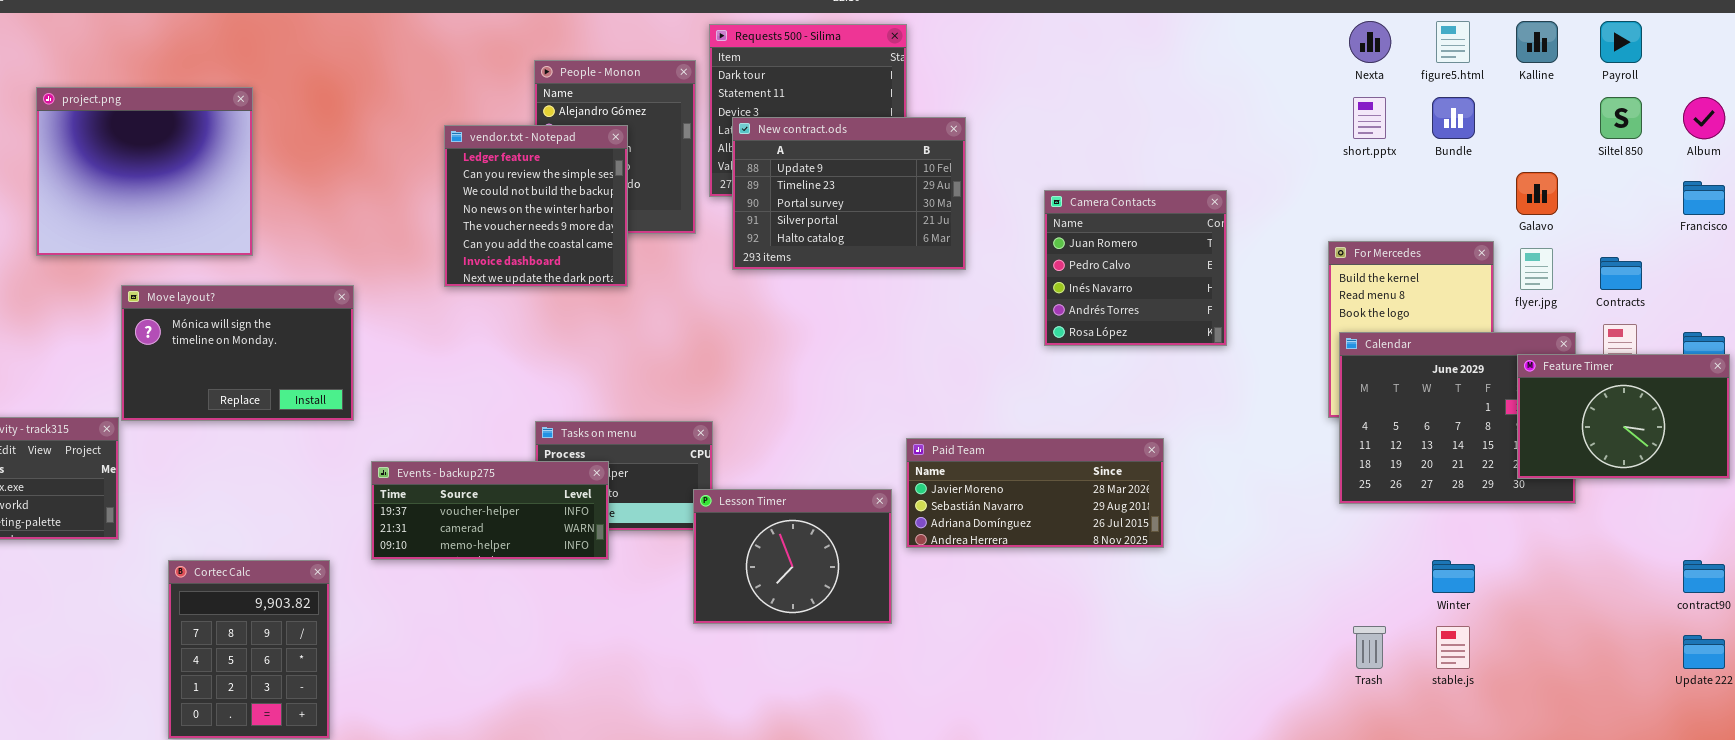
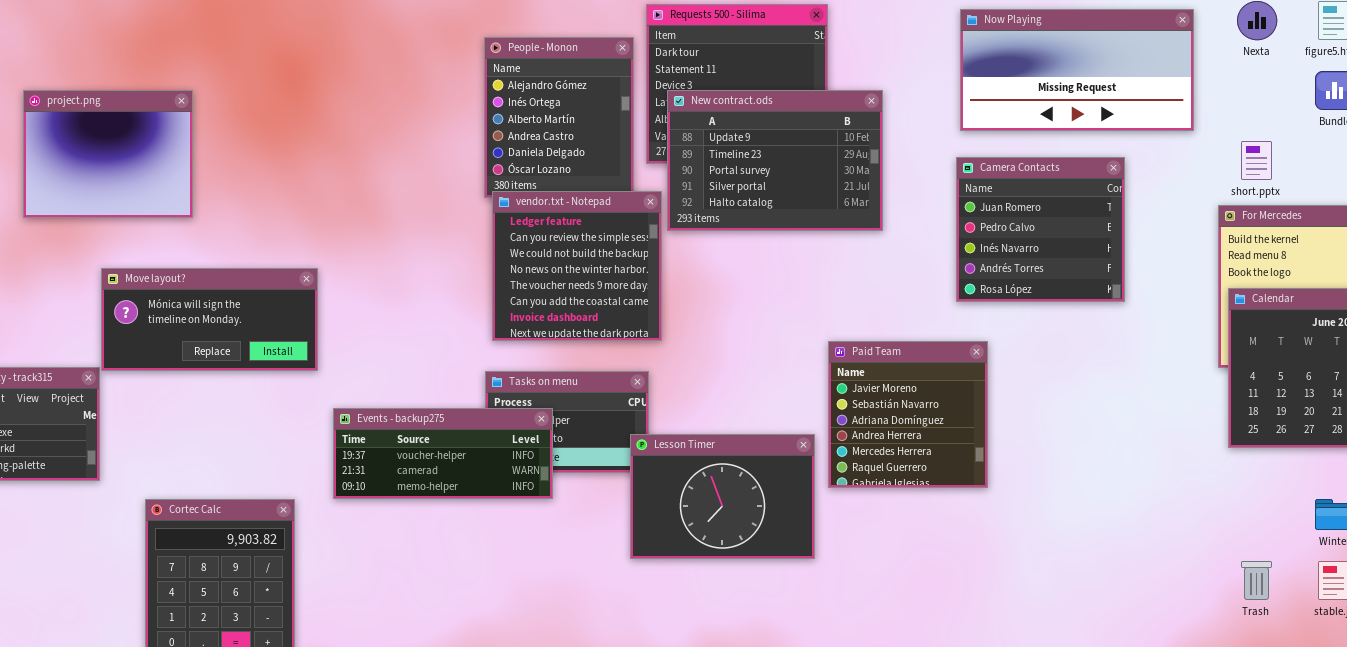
Now Playing: none -> [960,9,1194,131], opened
project.png: [36,87,253,256] -> [23,90,193,218], resized
short.pptx: [1353,97,1386,139] -> [1241,141,1272,180], moved
vendor.txt - Notepad: [444,125,628,287] -> [492,191,662,341], moved
Move layout?: [121,285,354,421] -> [101,268,318,371], resized
Paid Team: [906,438,1164,548] -> [828,341,988,488], resized

